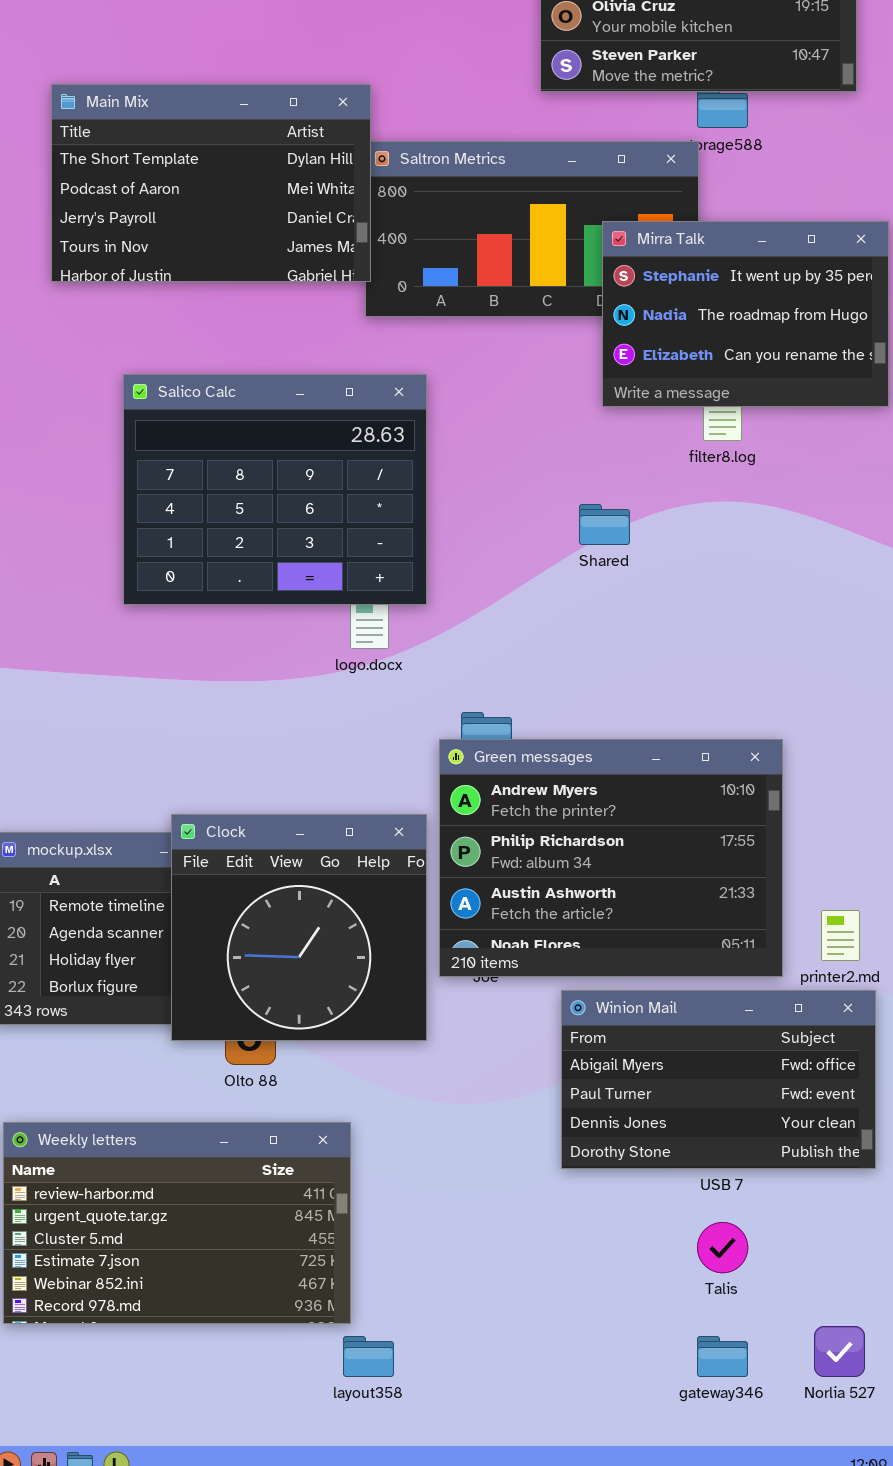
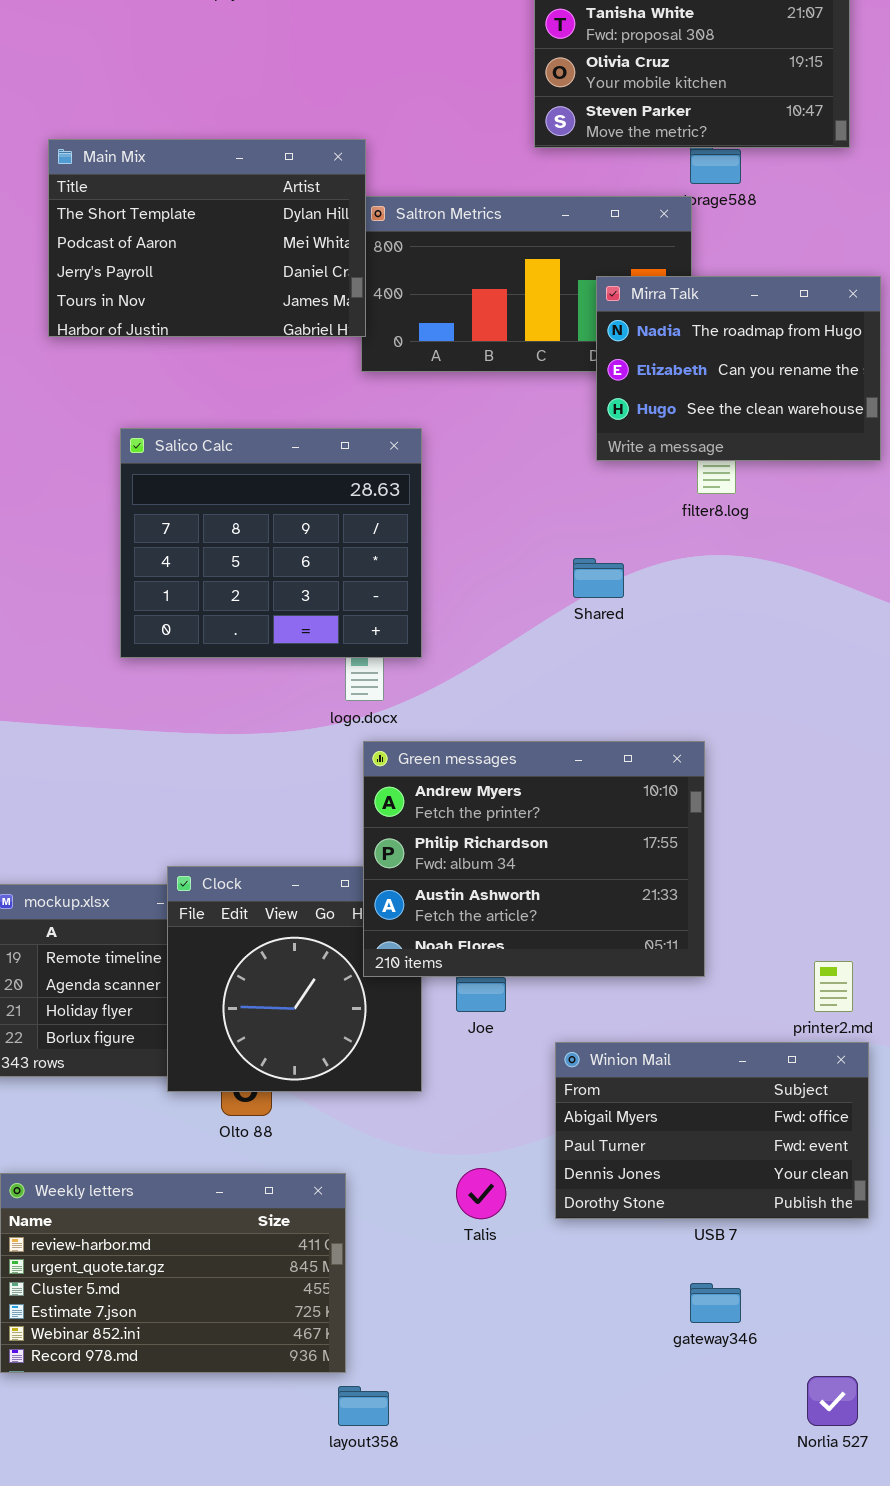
Mirra Talk: [602,221,889,407] -> [596,276,881,461], scrolled down 1 row
Green messages: [439,739,783,977] -> [363,741,705,977], moved
Talis: [697,1222,748,1273] -> [456,1168,506,1219], moved
gateway346: [697,1336,748,1377] -> [690,1283,741,1323], moved

